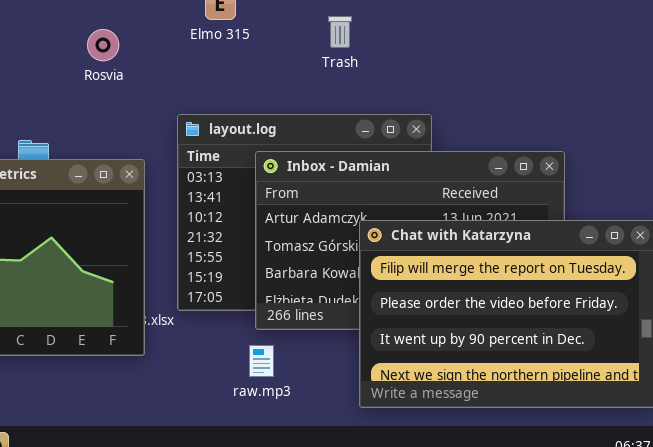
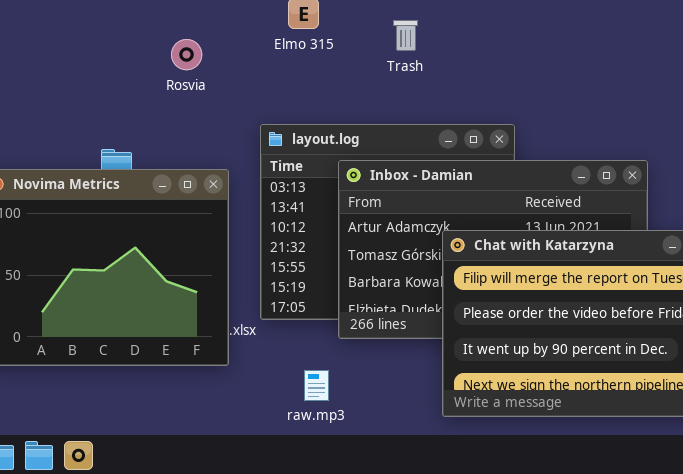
Trash: [328,16,352,48] -> [393,20,418,51], moved
raw.mp3: [249,345,274,377] -> [304,370,329,401], moved

